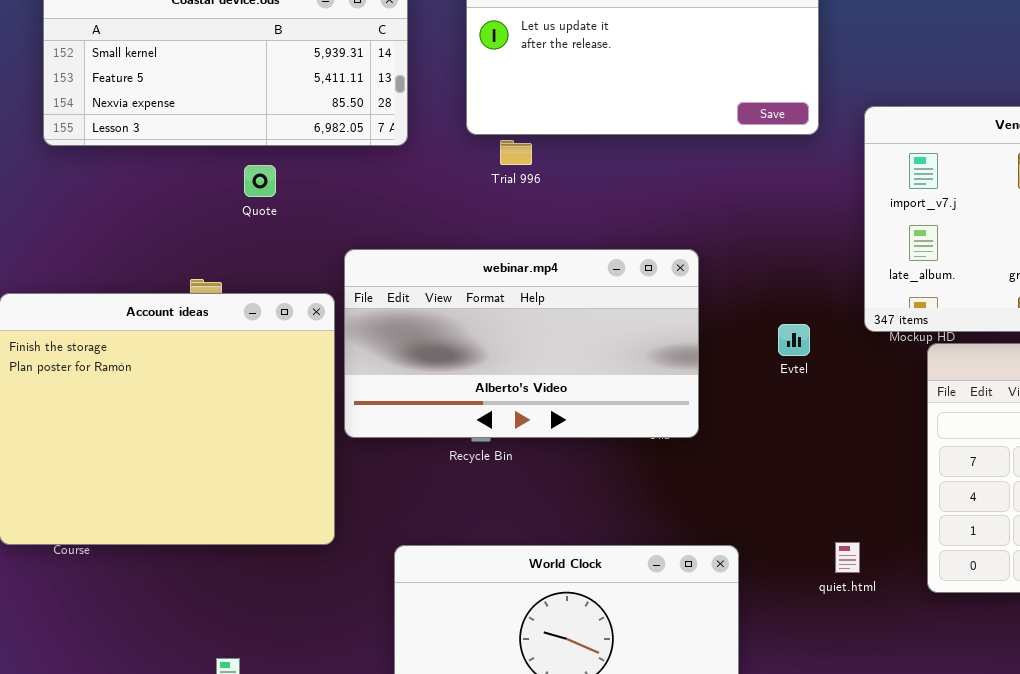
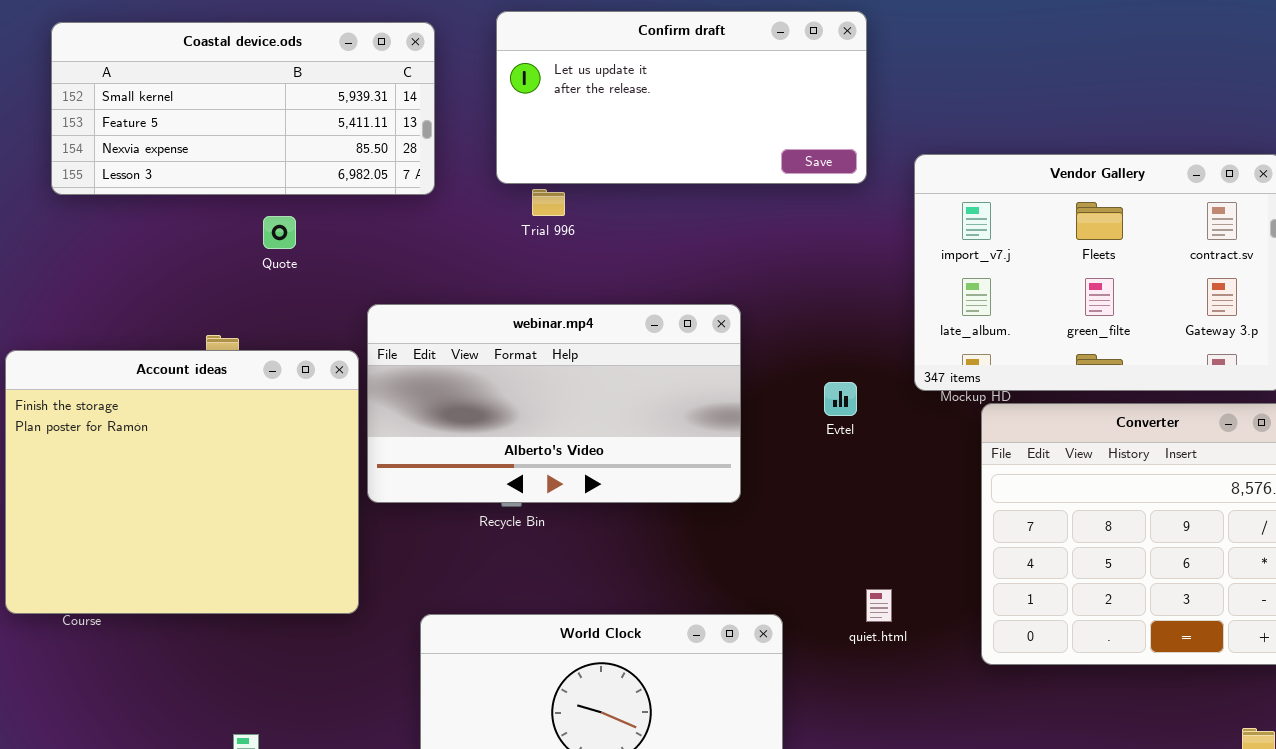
quiet.html: [835,542,860,573] -> [866,589,892,622], moved

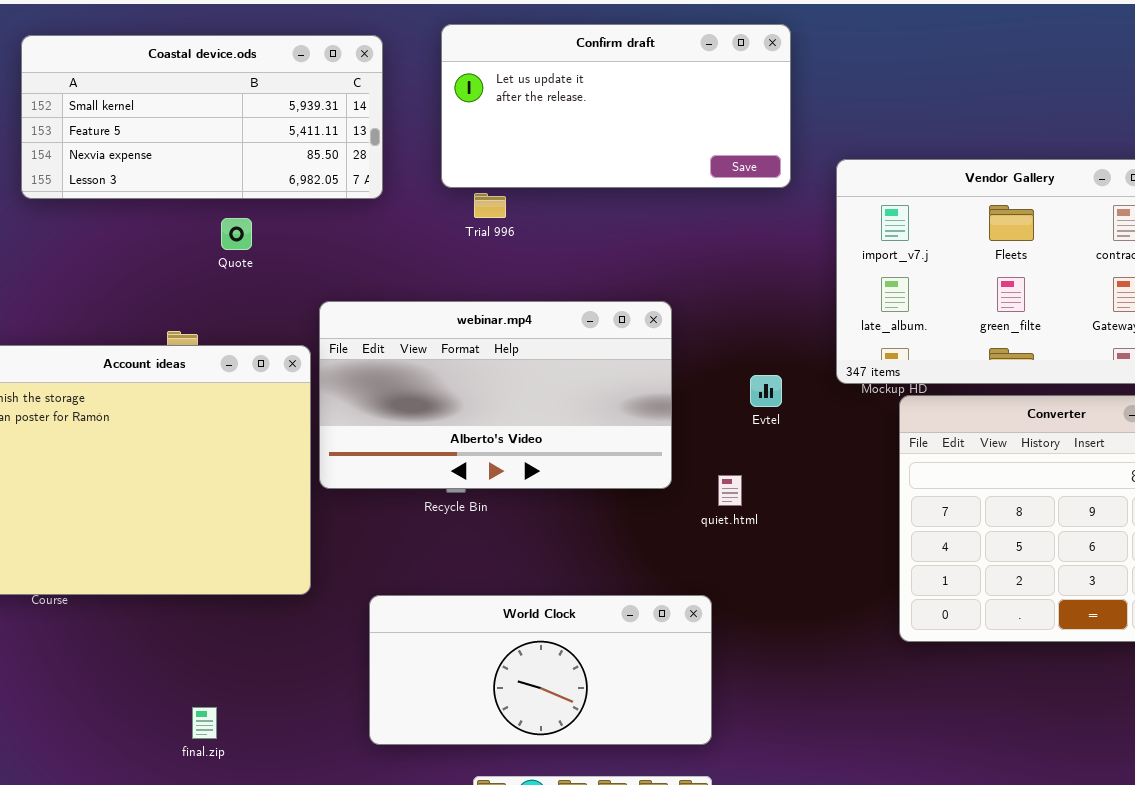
quiet.html: [866,589,892,622] -> [718,475,742,506], moved

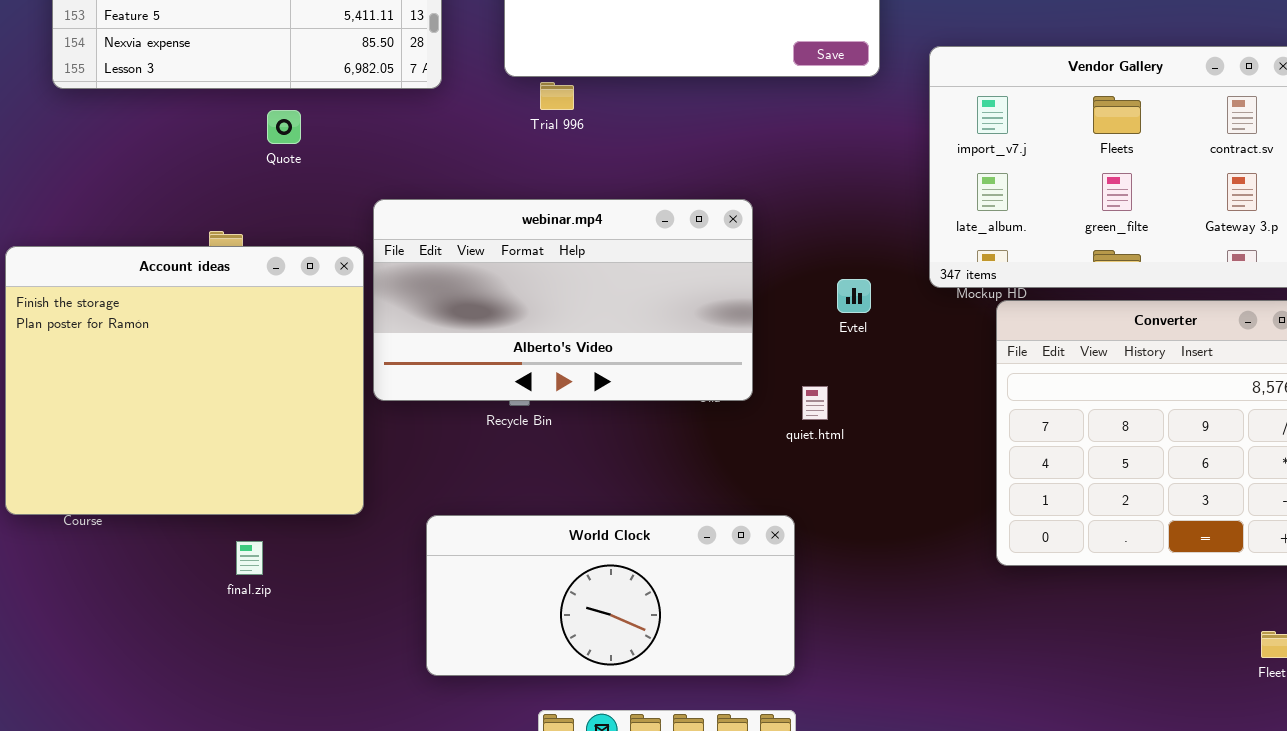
final.zip: [192,707,217,739] -> [236,541,263,575], moved

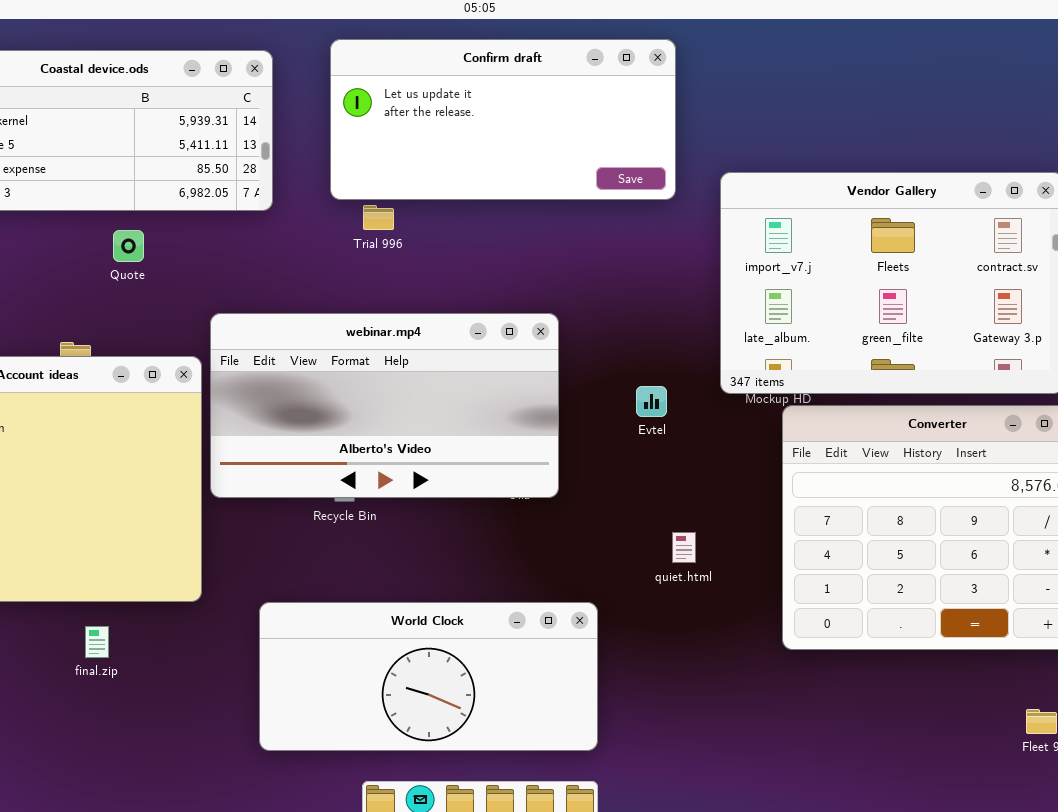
quiet.html: [802,386,828,420] -> [672,532,696,563], moved

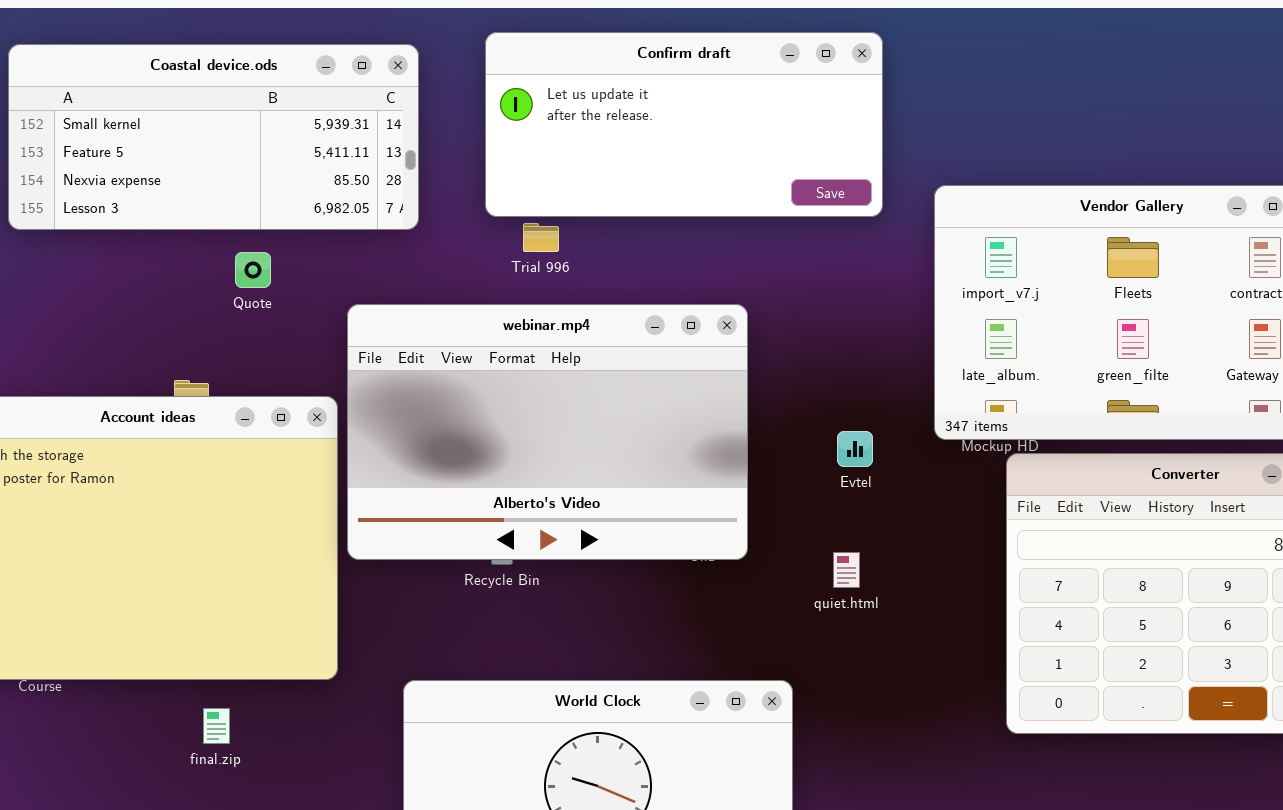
webinar.mp4: [210,313,559,498] -> [347,304,748,560], resized
quiet.html: [672,532,696,563] -> [833,552,860,588], moved

